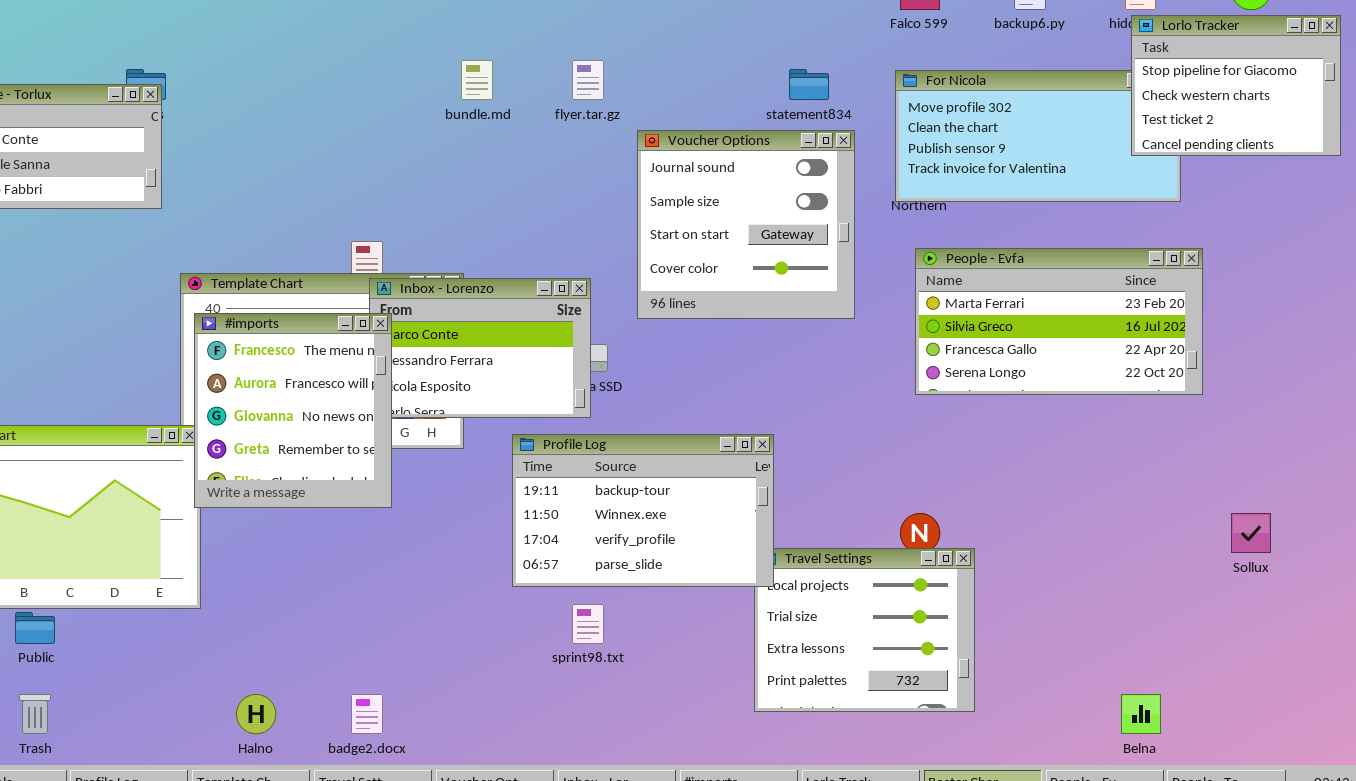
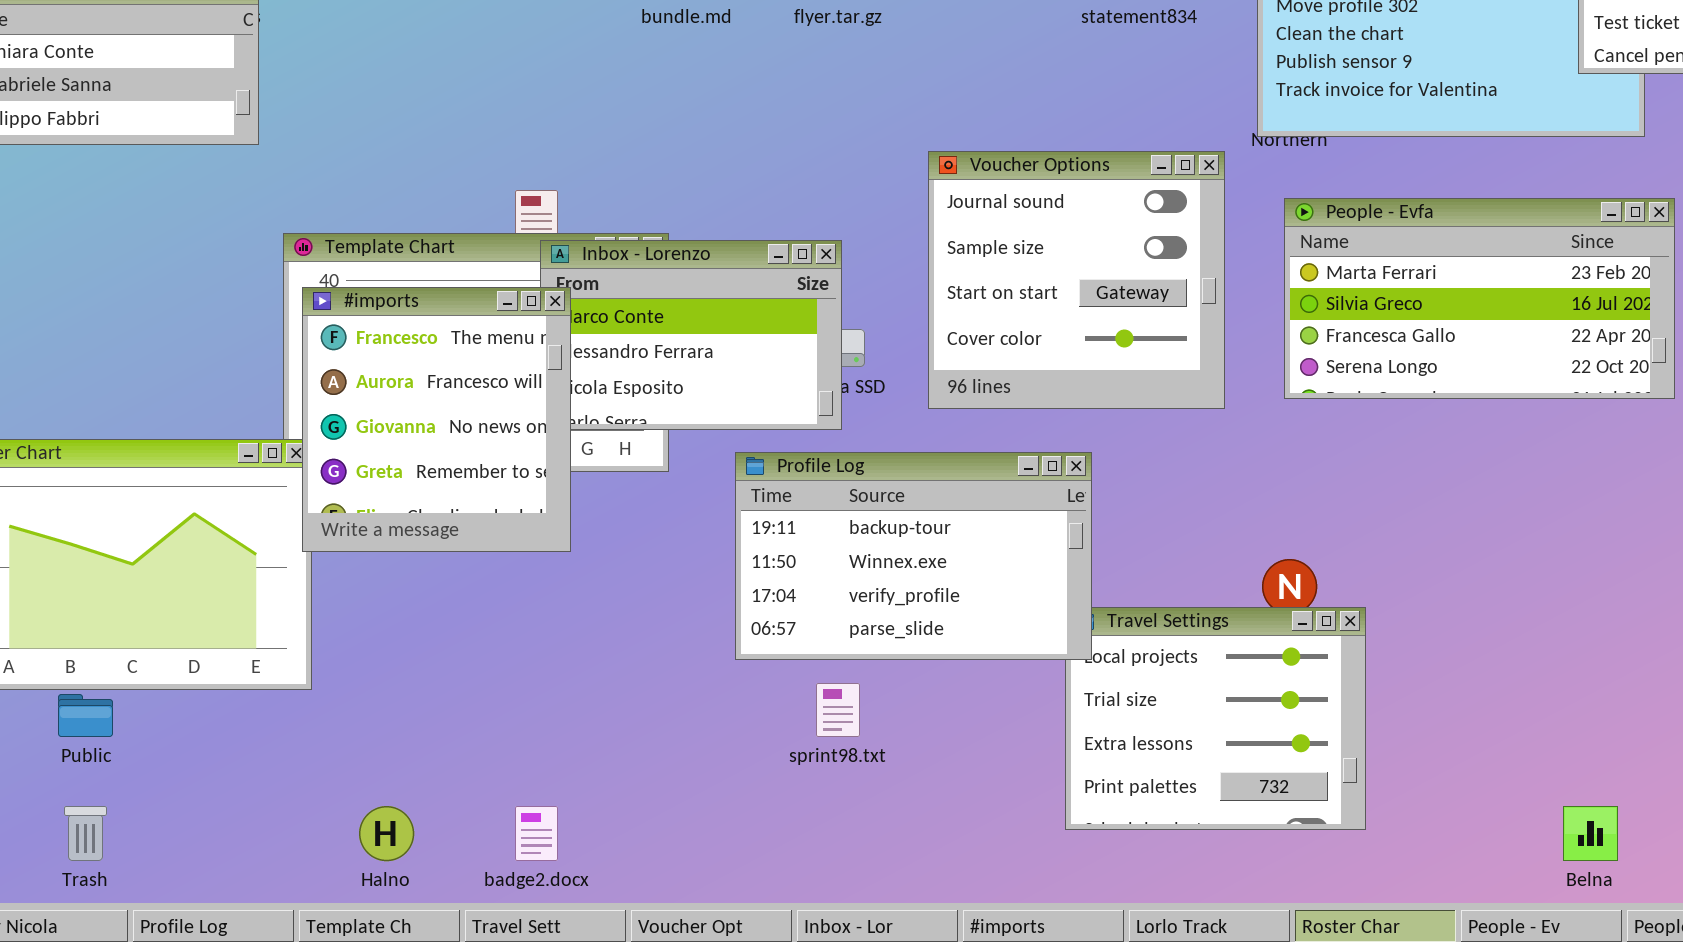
Voucher Options: [637,130,855,319] -> [928,151,1225,409], moved

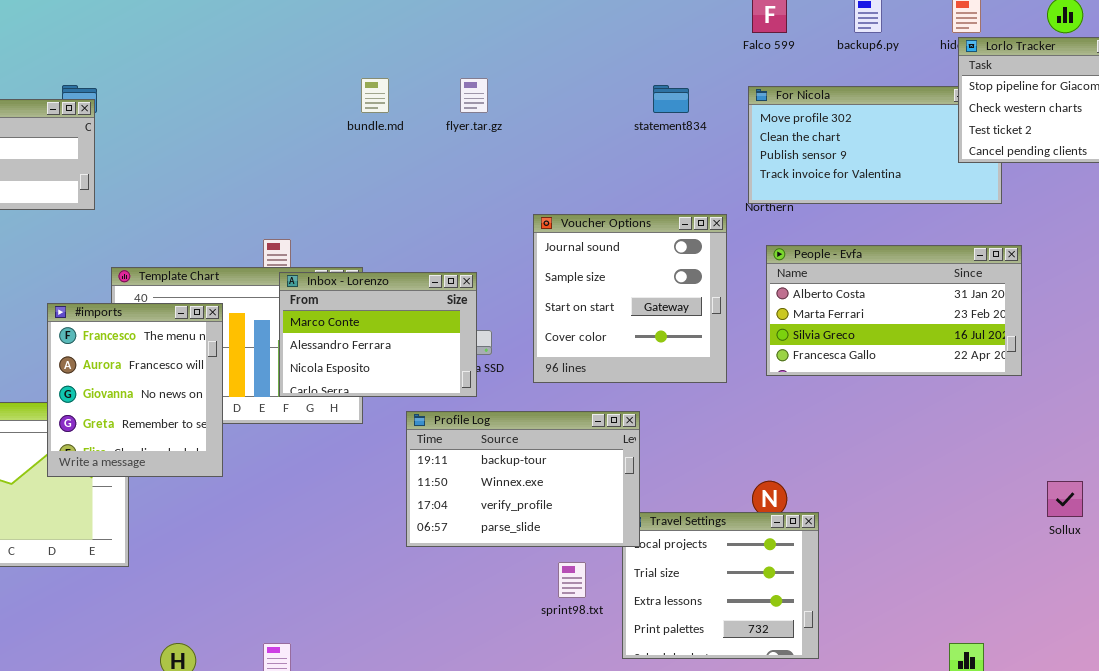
People - Evfa: [1284,198,1675,399] -> [766,245,1022,376], scrolled up 1 row
#imports: [302,287,571,552] -> [47,303,223,477], moved
sprint98.txt: [816,683,860,737] -> [558,562,586,598], moved

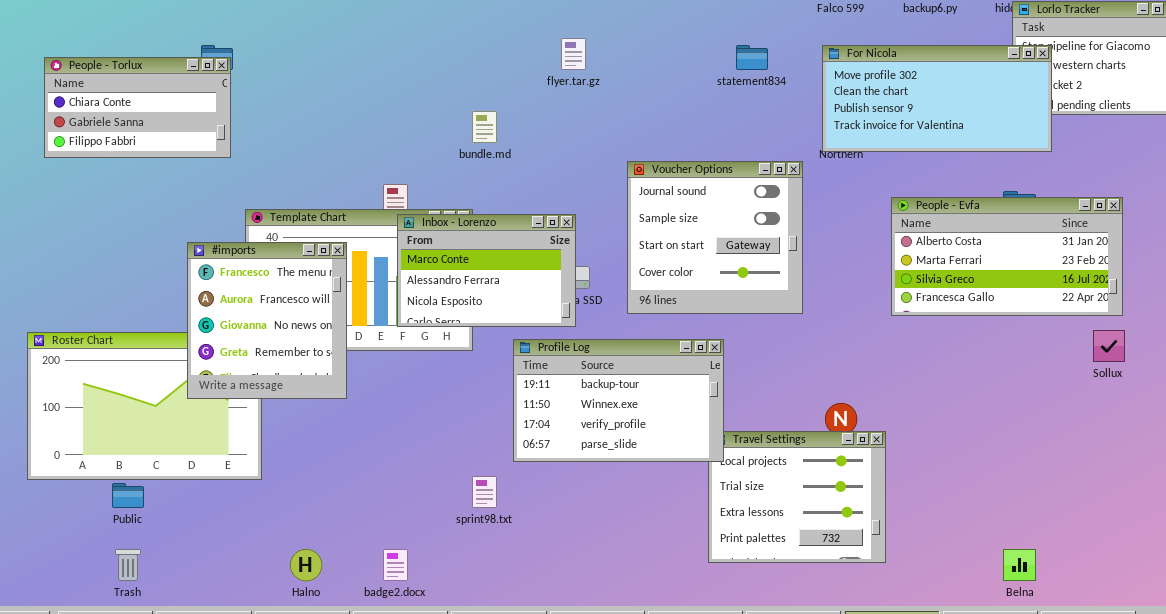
bundle.md: [361,78,389,113] -> [472,111,497,143], moved
For Nicola: [748,86,1002,204] -> [822,45,1052,152], raised
People - Evfa: [766,245,1022,376] -> [891,197,1123,316], moved
Sollux: [1047,481,1083,517] -> [1093,330,1125,362], moved
sprint98.txt: [558,562,586,598] -> [472,476,497,508], moved

